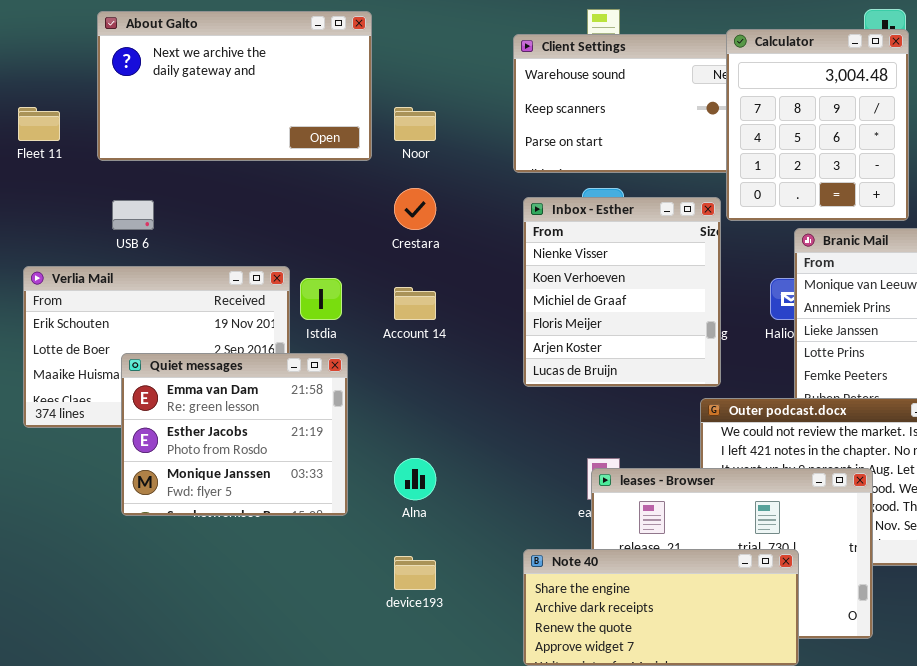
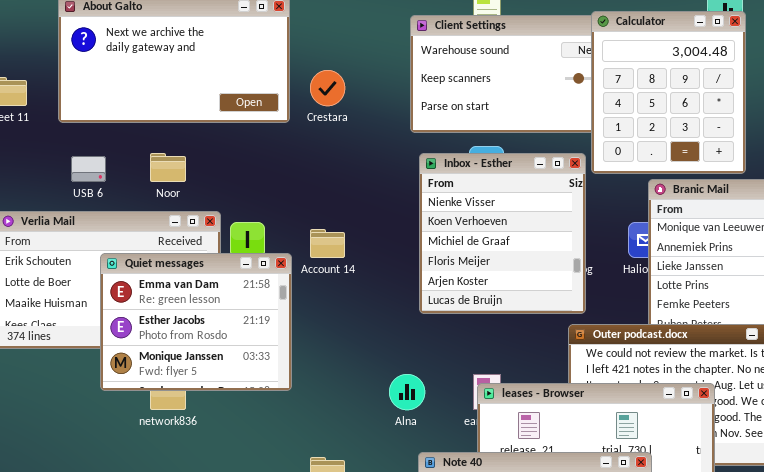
Noor: [394,107,436,141] -> [150,153,186,182], moved
Crestara: [394,188,436,230] -> [310,70,345,106], moved
Quiet messages: [121,353,348,516] -> [100,253,292,391], moved
Alna: [394,458,436,500] -> [389,374,425,410], moved

